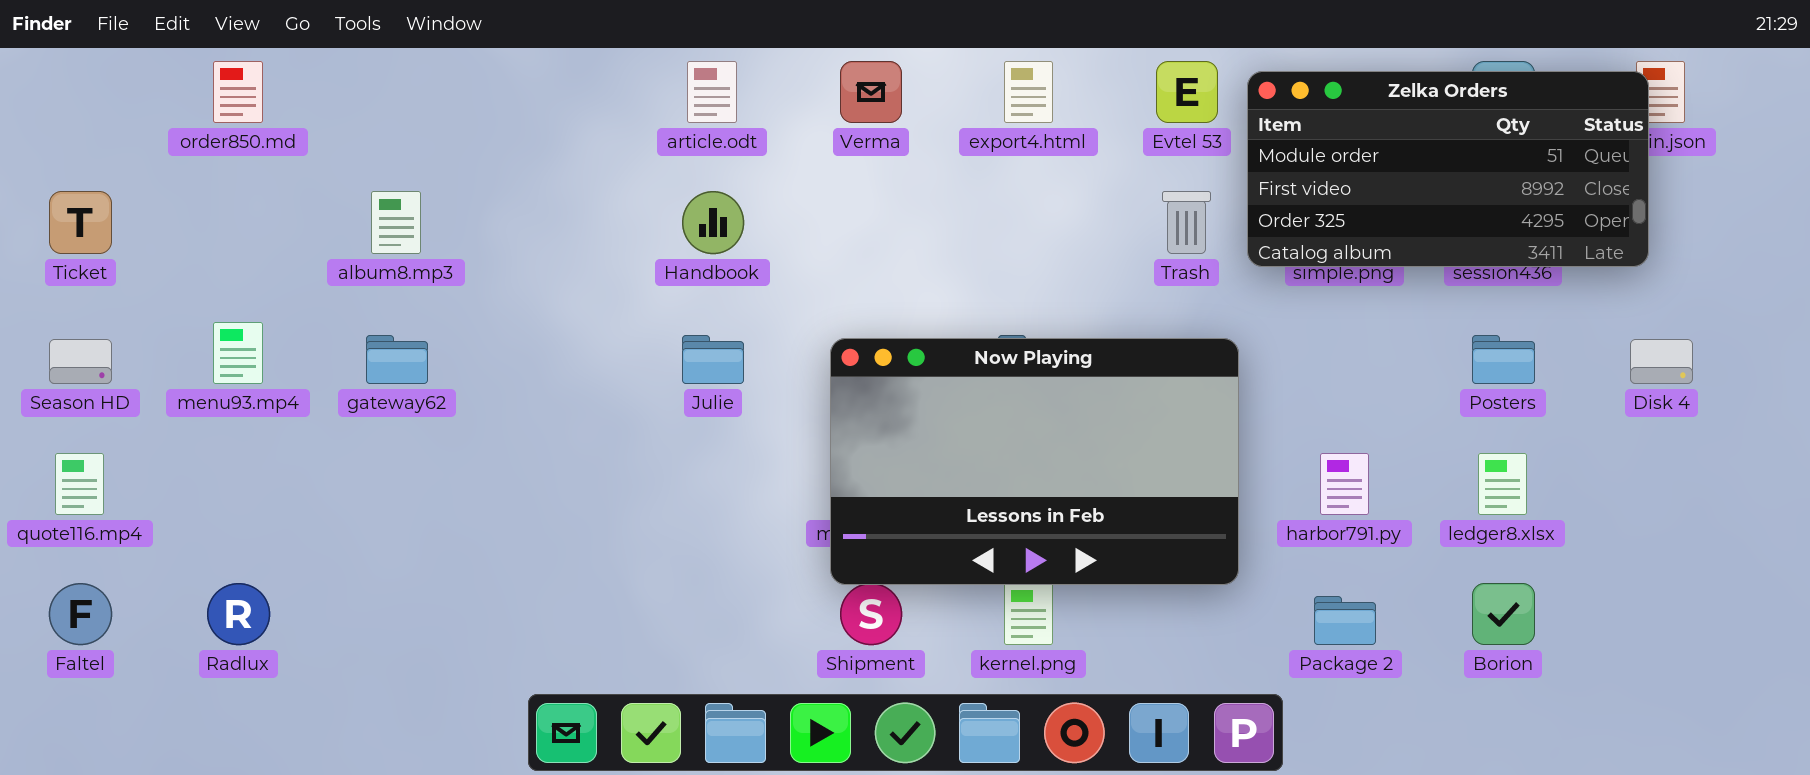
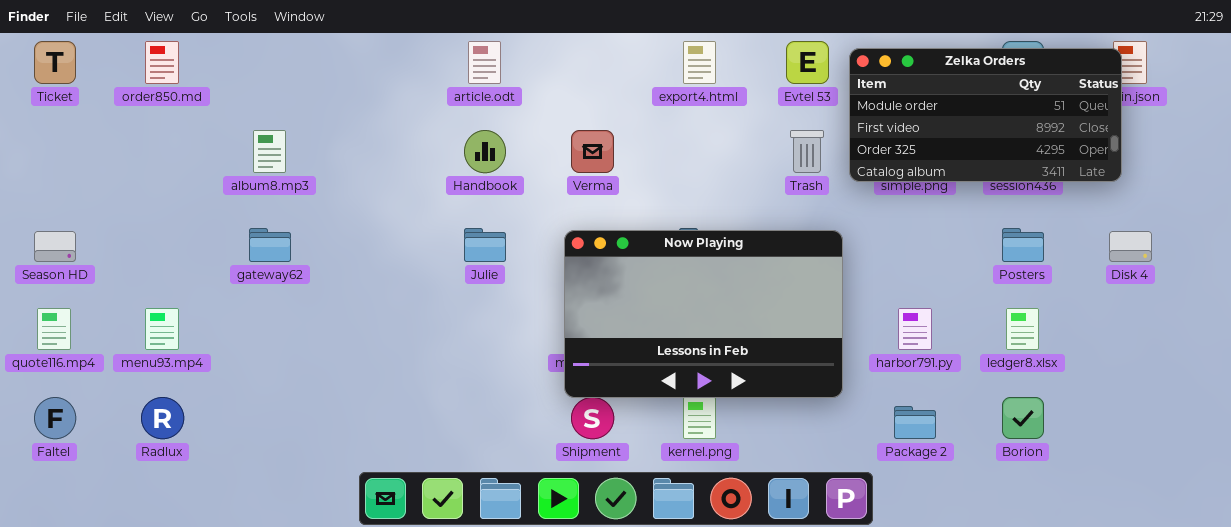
Verma: [840,61,902,123] -> [571,130,614,173], moved
Ticket: [49,191,112,254] -> [34,41,76,84], moved
menu93.mp4: [213,322,263,384] -> [145,308,179,350], moved

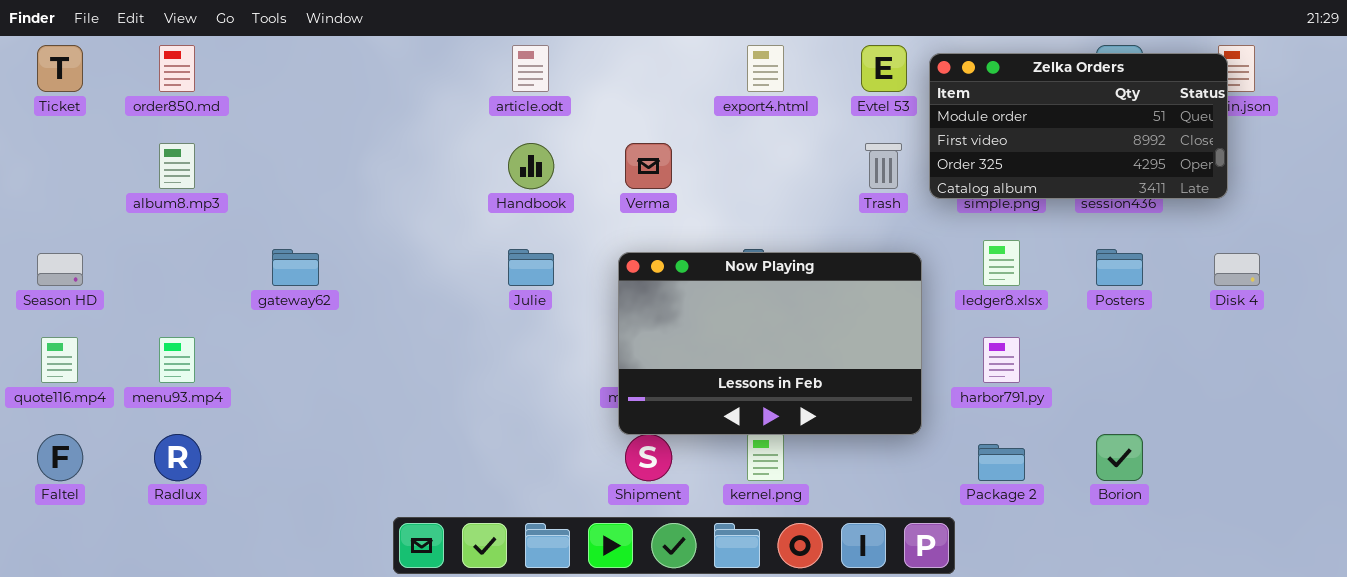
album8.mp3: [253,130,286,173] -> [159,143,195,189], moved
ledger8.xlsx: [1006,308,1039,350] -> [983,240,1020,286], moved

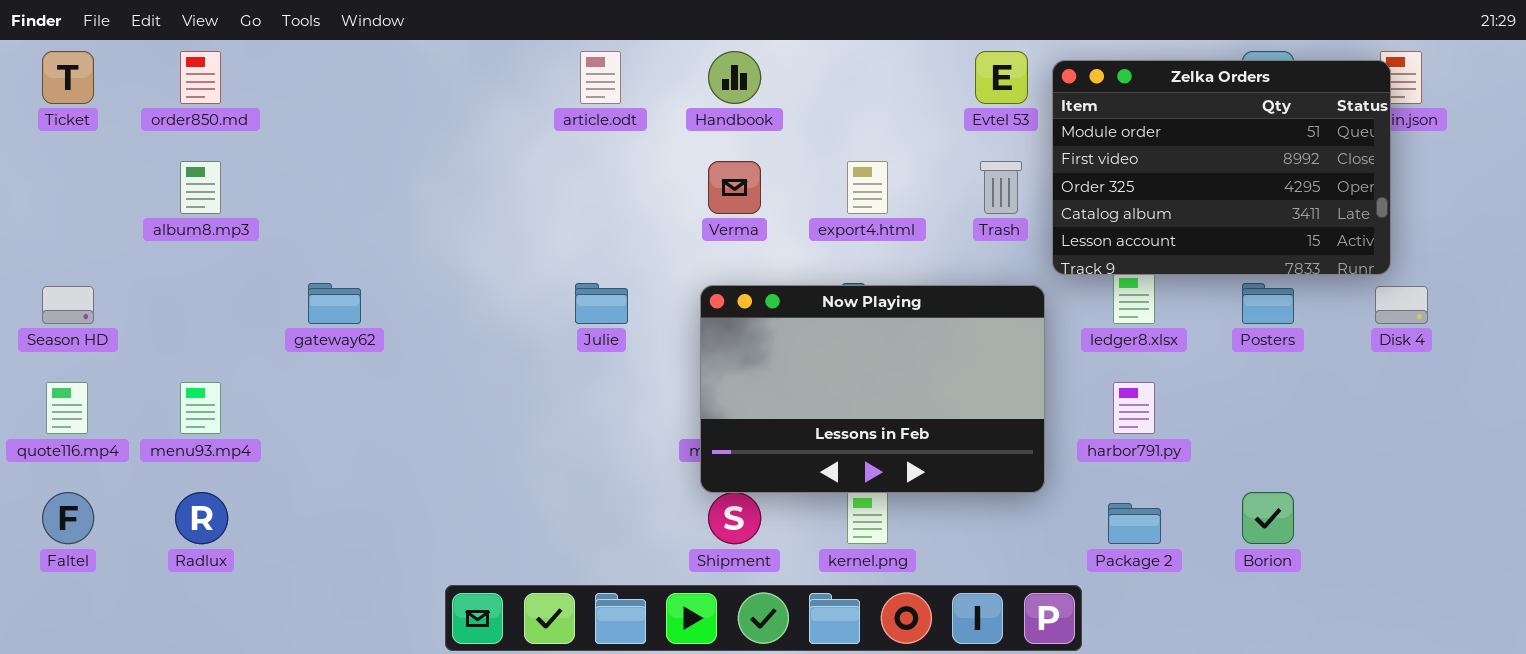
export4.html: [747,45,784,92] -> [847,161,888,214], moved
Zelka Orders: [929,53,1228,199] -> [1052,60,1391,275], resized
Handbook: [508,143,554,189] -> [708,51,761,104], moved

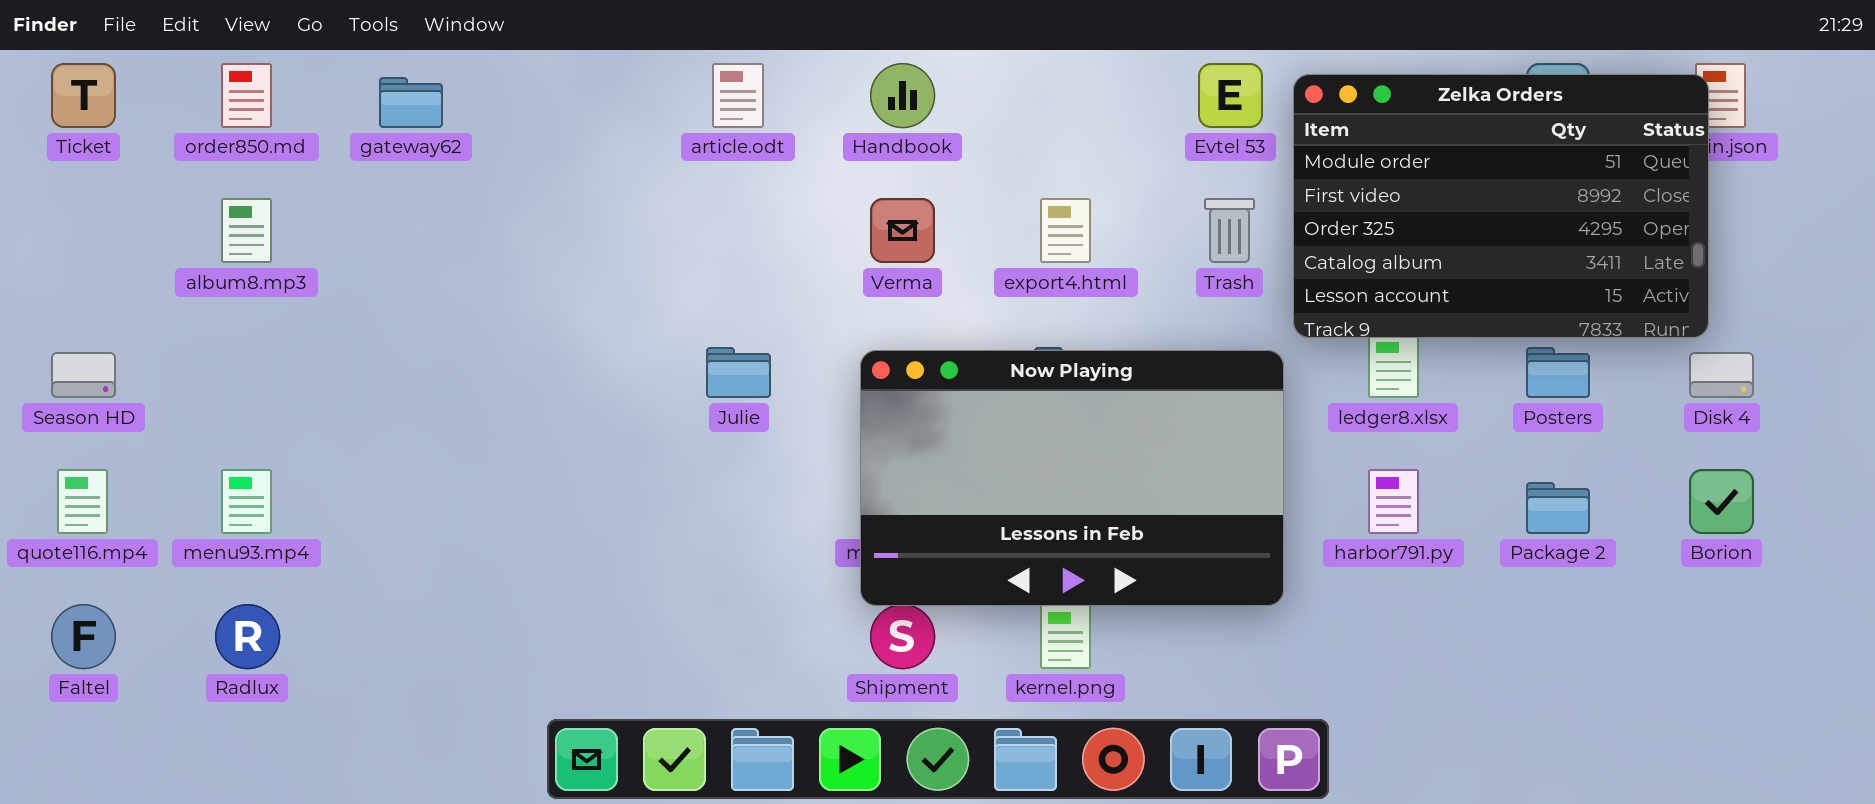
gateway62: [308,283,361,324] -> [379,77,443,128], moved
Borion: [1242,492,1294,544] -> [1689,469,1754,534], moved
Package 2: [1108,503,1161,544] -> [1526,482,1590,534], moved

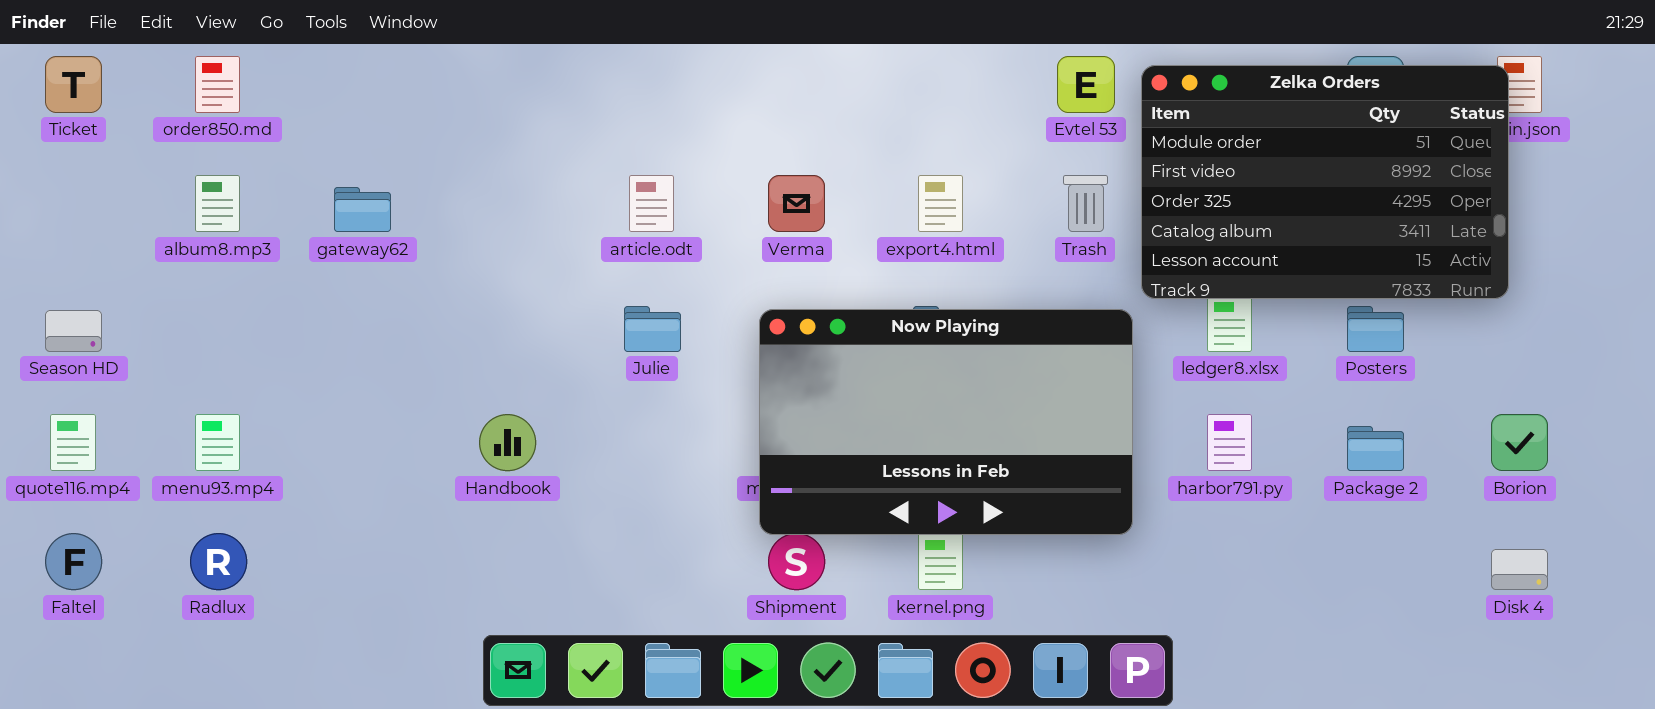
article.odt: [712,63,764,128] -> [629,175,674,232], moved
Handbook: [870,63,935,128] -> [479,414,536,471], moved
gateway62: [379,77,443,128] -> [334,187,391,232], moved
Disk 4: [1689,352,1754,398] -> [1491,549,1548,590], moved

